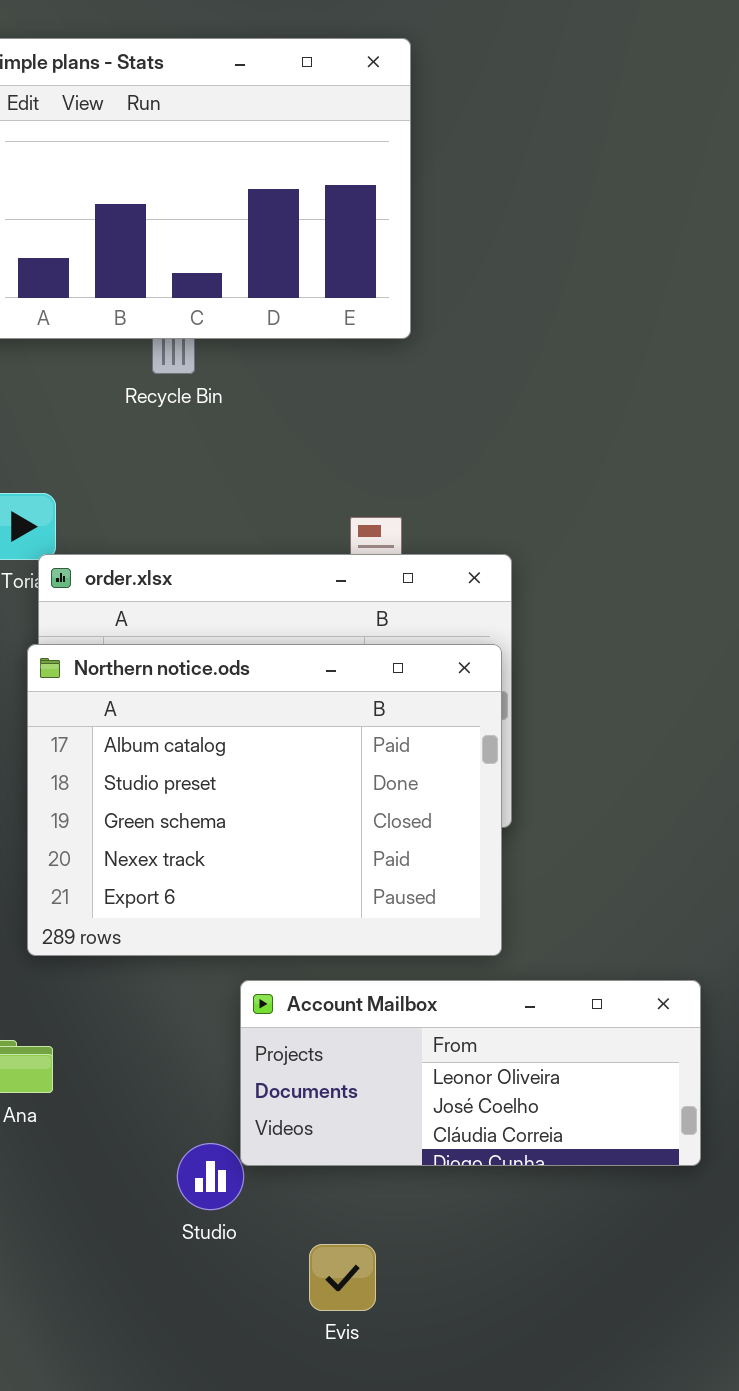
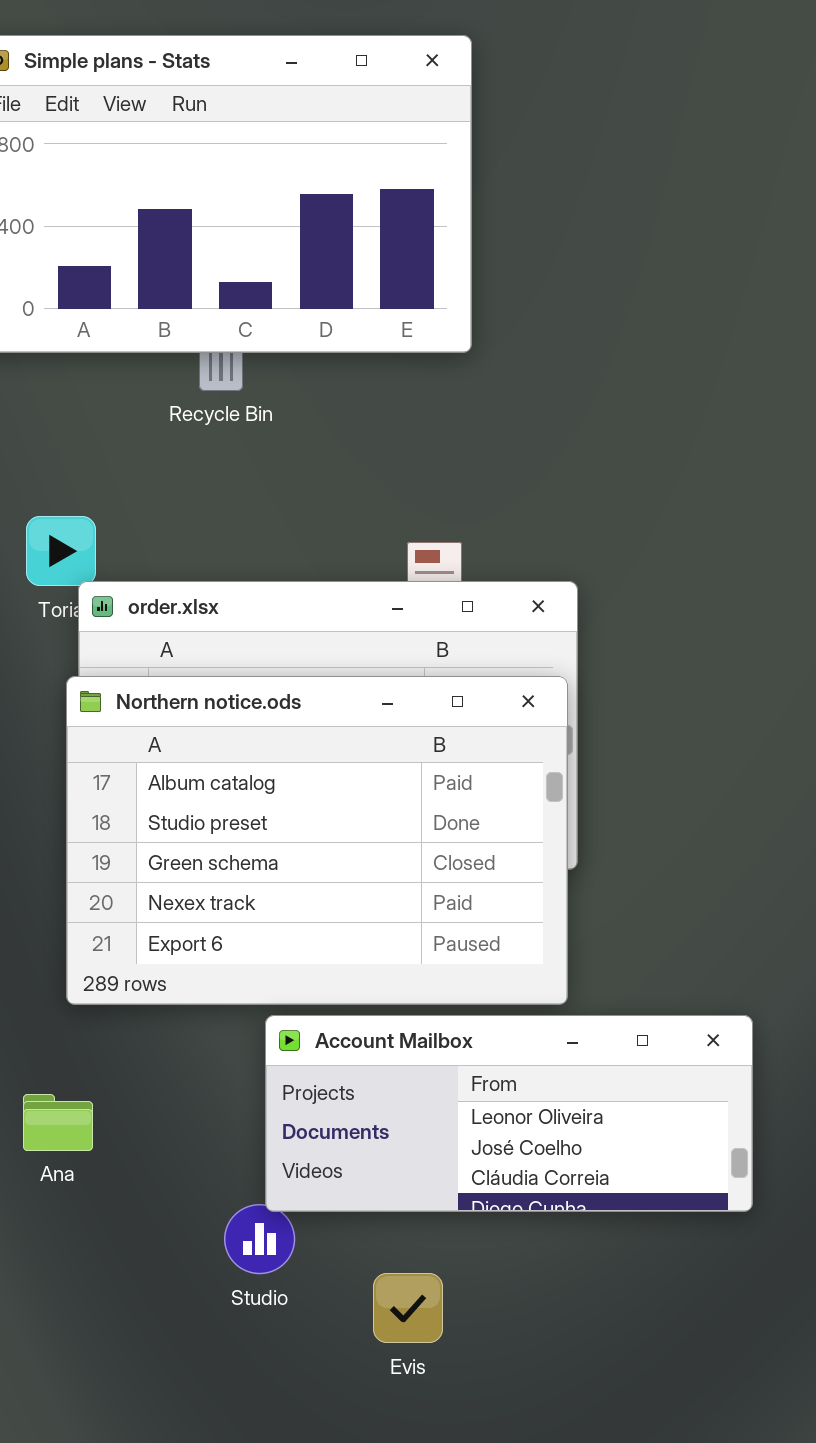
Account Mailbox: [240,980,701,1166] -> [265,1015,753,1212], moved
Evis: [309,1244,376,1311] -> [373,1273,443,1343], moved

